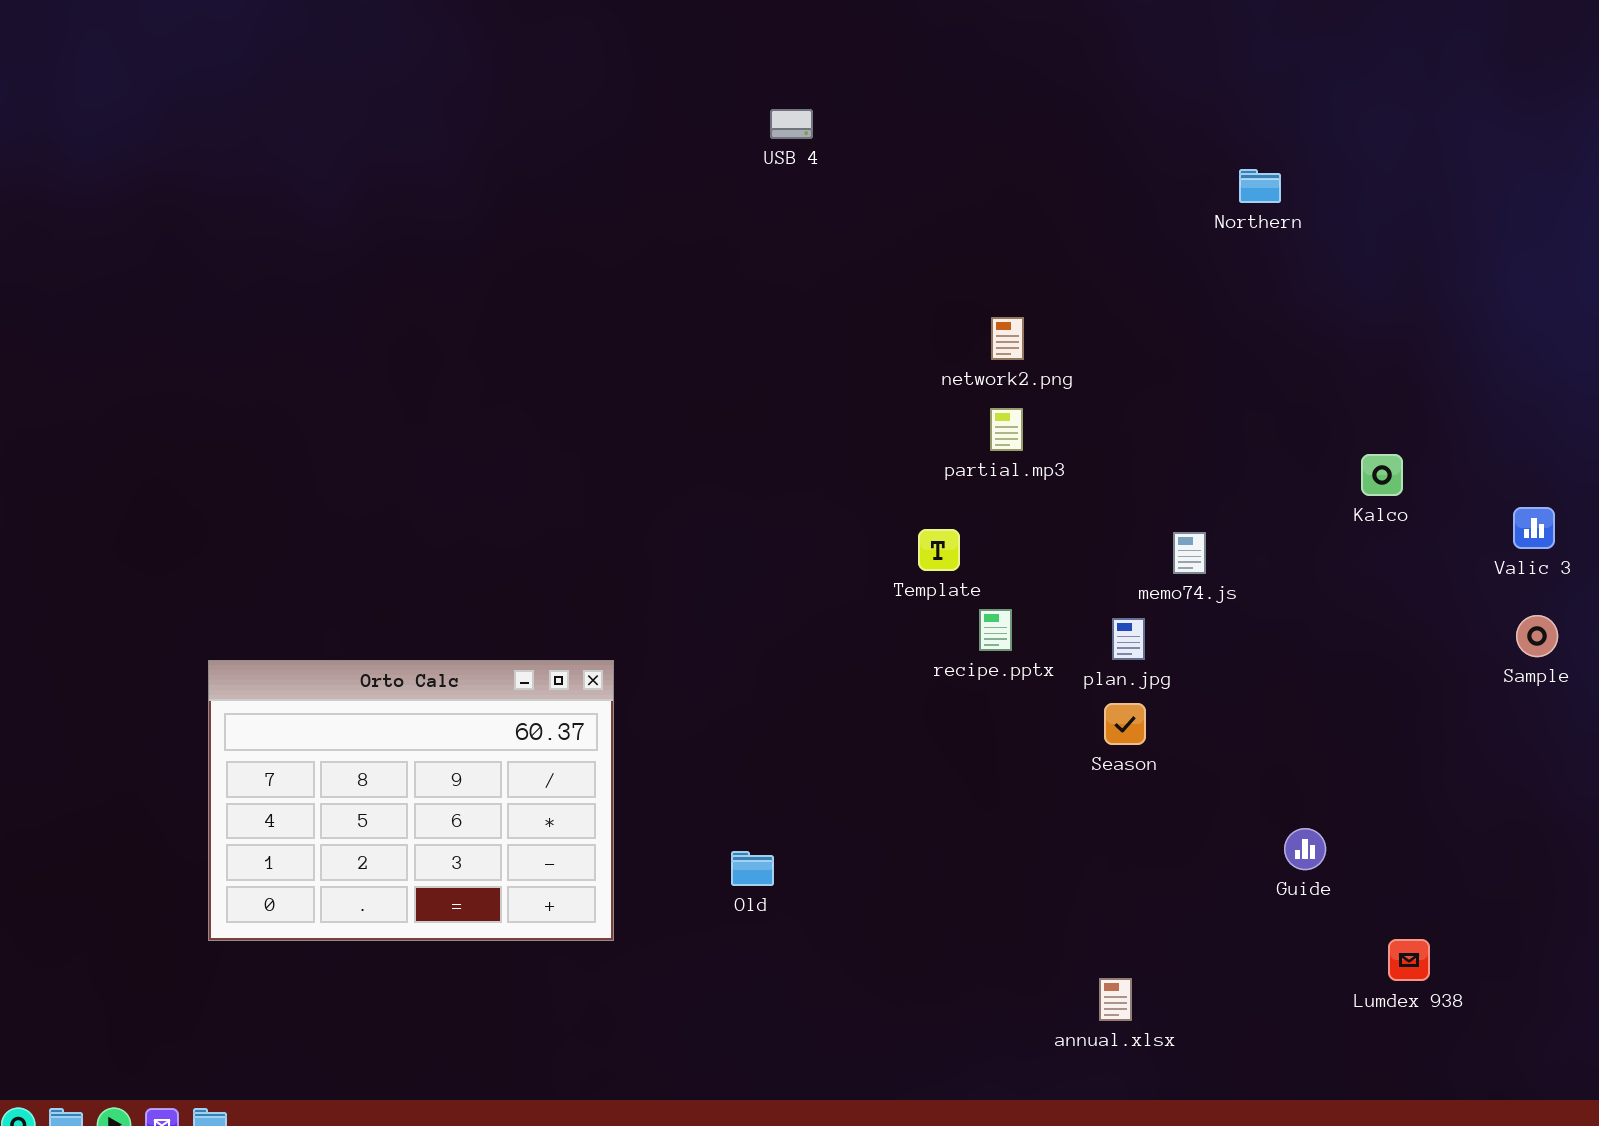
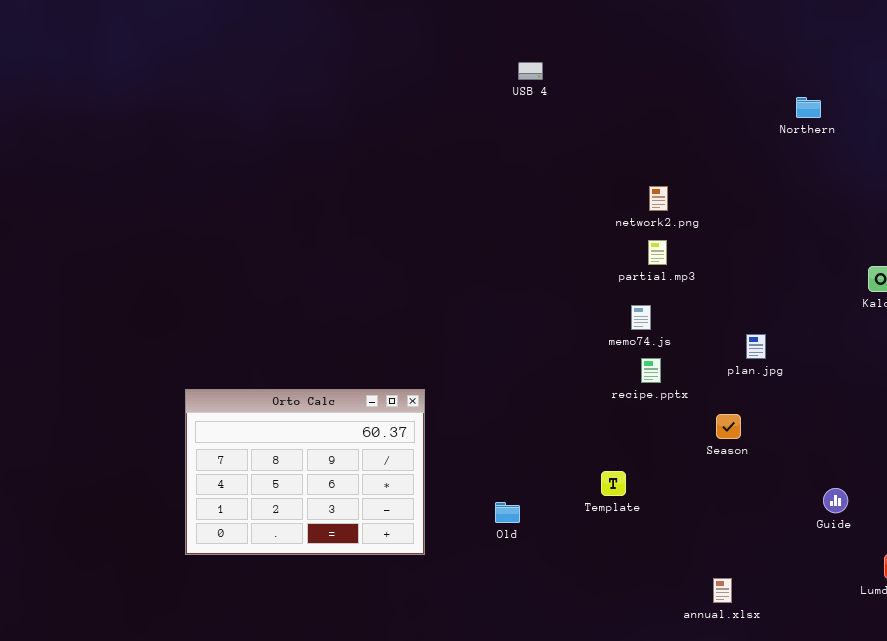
Template: [918,529,960,571] -> [601,471,626,496], moved
memo74.js: [1173,532,1206,574] -> [631,305,651,330], moved
plan.jpg: [1112,618,1145,660] -> [746,334,766,359], moved

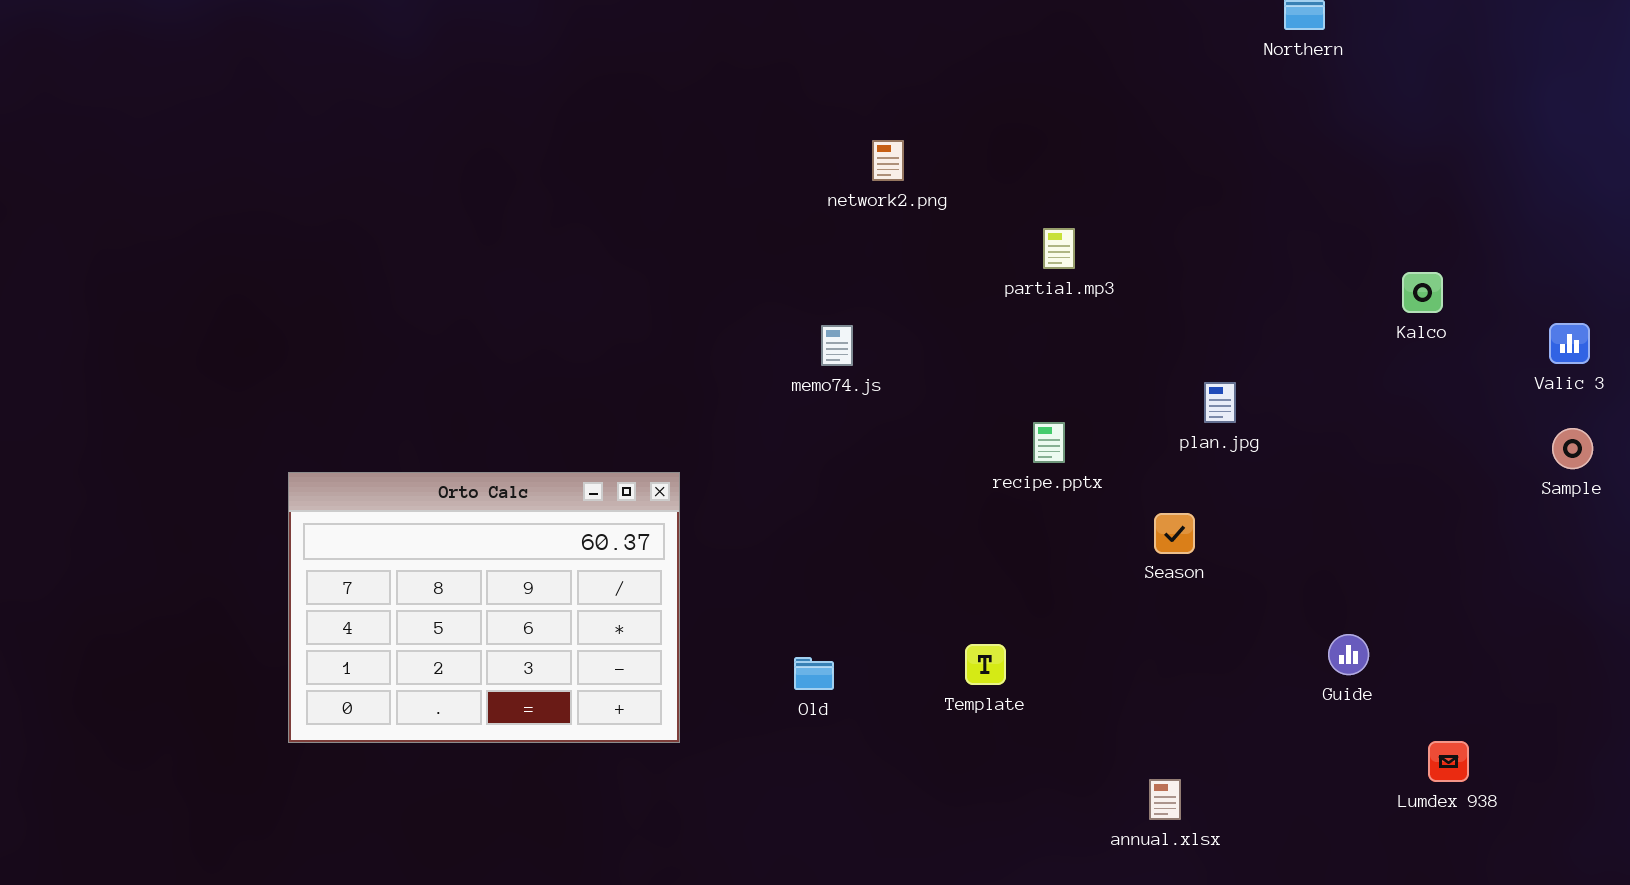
network2.png: [649,186,668,211] -> [872,140,904,181], moved
memo74.js: [631,305,651,330] -> [821,325,853,366], moved
Template: [601,471,626,496] -> [965,644,1006,685], moved

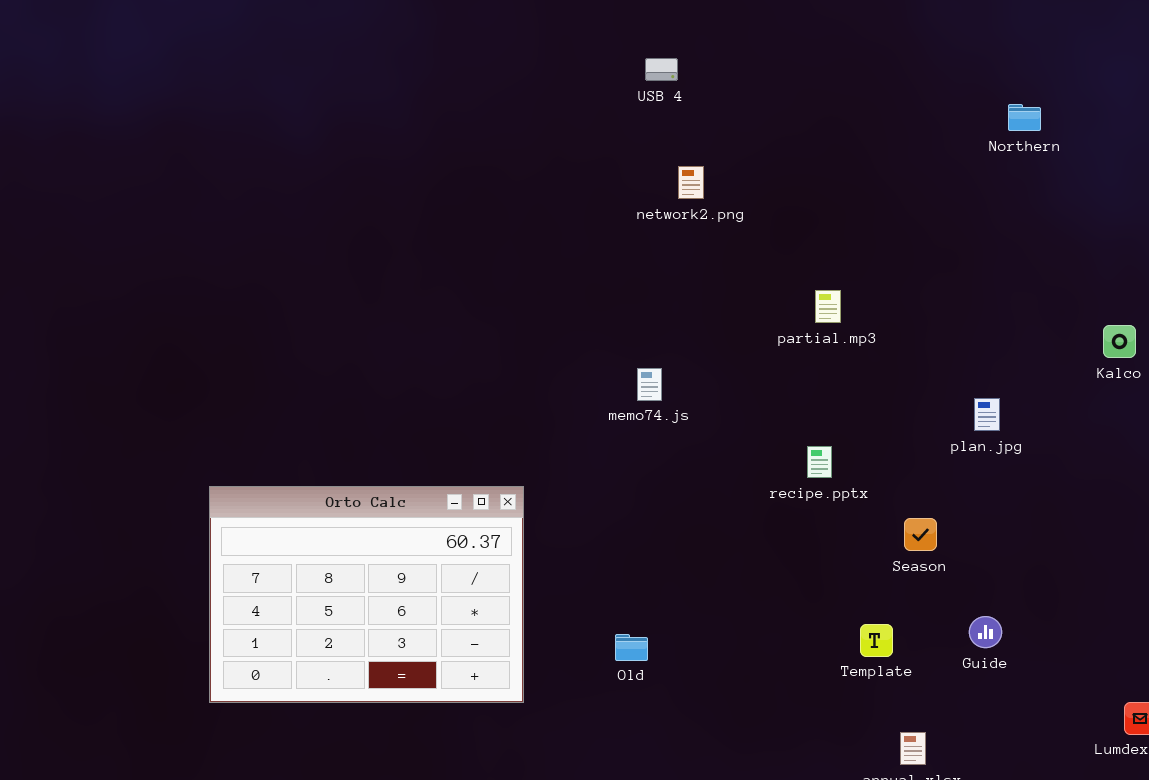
network2.png: [872,140,904,181] -> [678,166,704,199], moved
plan.jpg: [1204,382,1236,423] -> [974,398,1000,431], moved
Guide: [1328,634,1369,675] -> [969,616,1002,648], moved
Template: [965,644,1006,685] -> [860,624,893,657], moved

